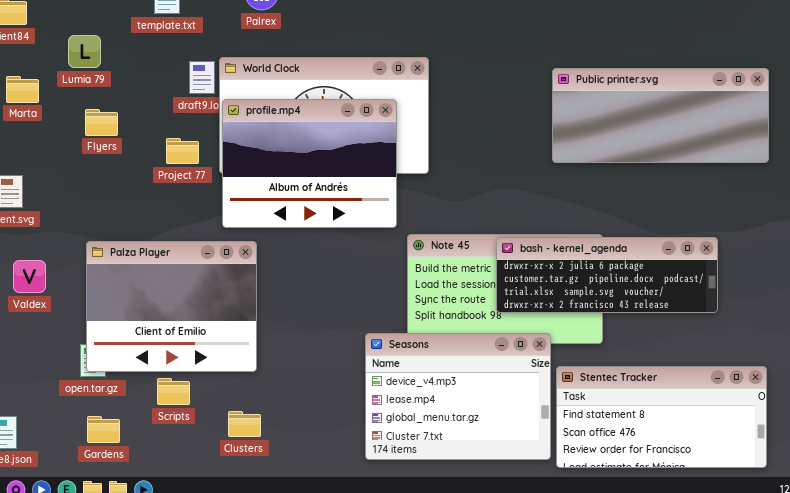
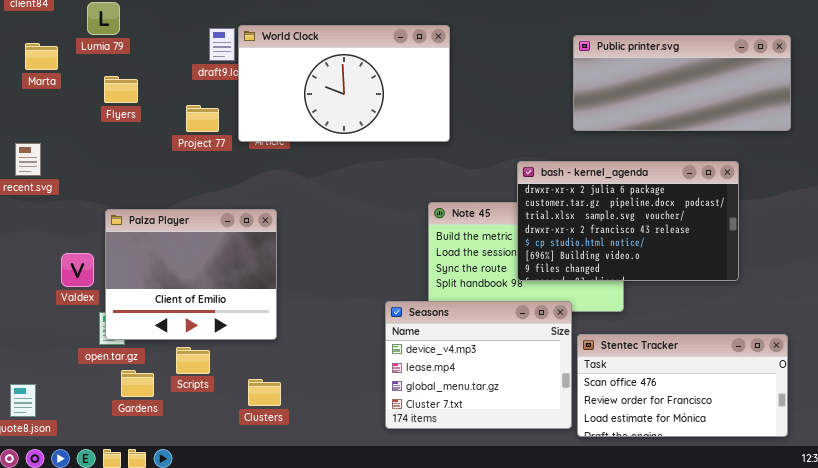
profile.mp4: [222,99,397,228] -> none, closed
bash - kernel_agenda: [496,237,718,313] -> [517,161,739,281], resized
Valdex: [13,260,46,293] -> [61,253,94,287], moved
Stentec Tracker: [556,366,767,468] -> [577,334,788,437], scrolled down 1 row
Gardens: [87,416,120,443] -> [121,370,154,397], moved

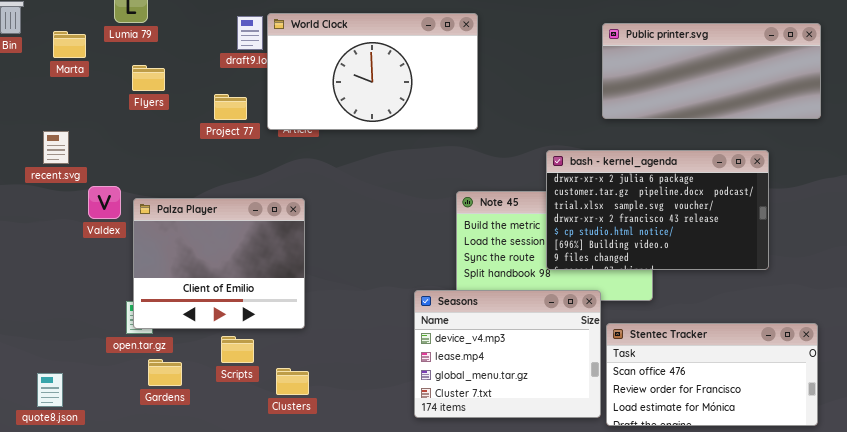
Valdex: [61,253,94,287] -> [88,186,121,219], moved
Scripts: [176,347,210,374] -> [221,336,254,363], moved

